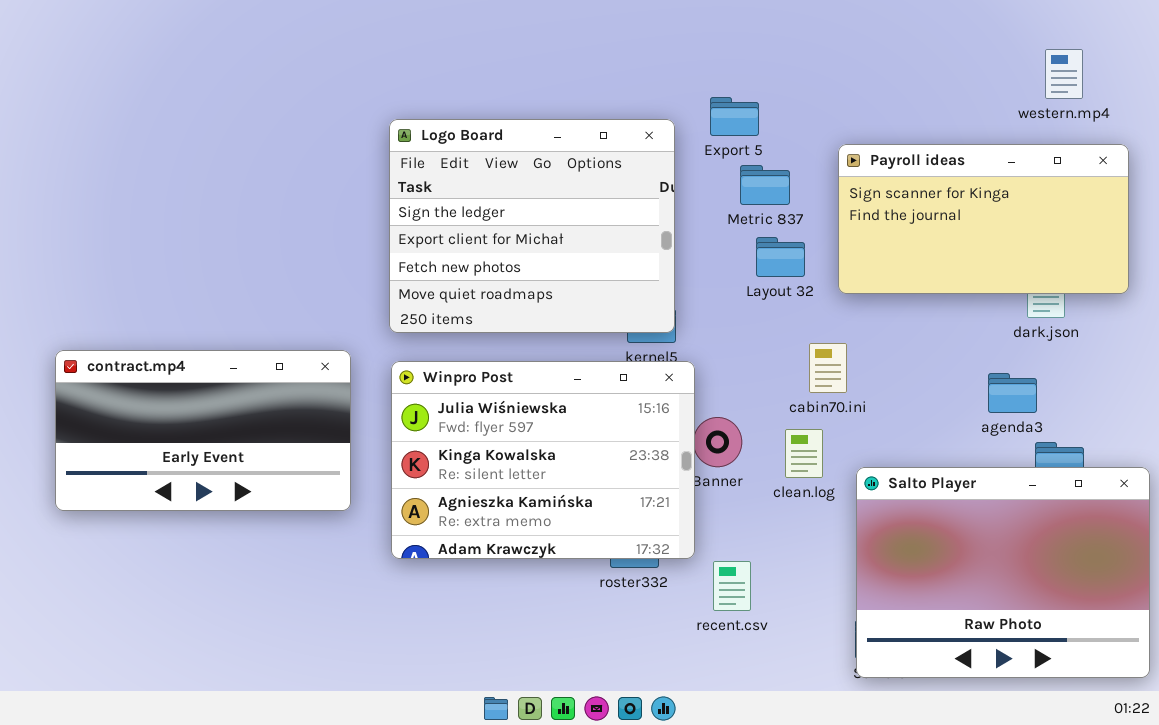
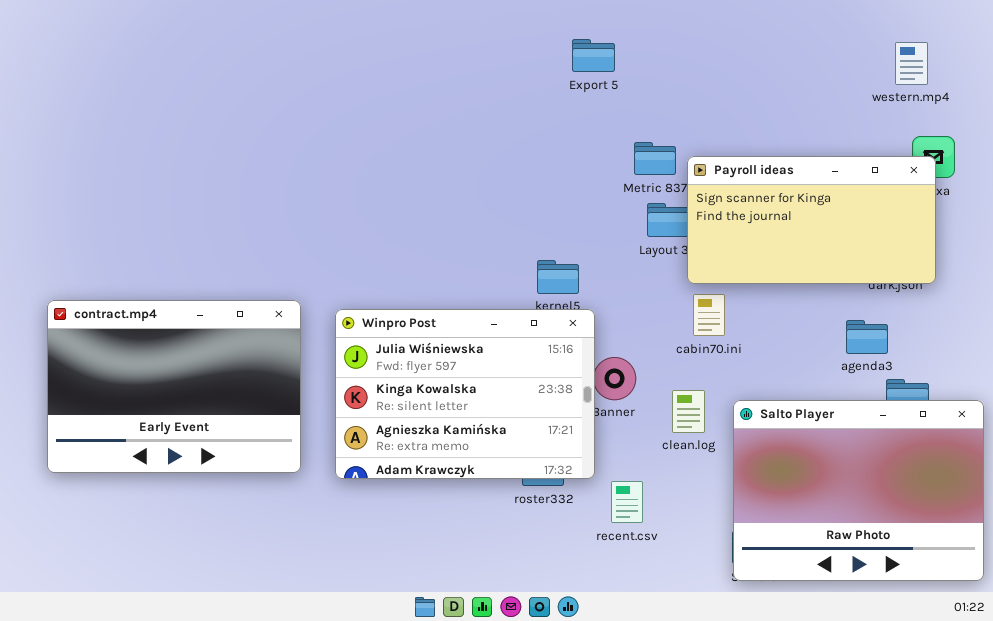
Export 5: [710,97,759,136] -> [572,39,615,72], moved
Logo Board: [389,119,675,333] -> none, closed
Payroll ideas: [838,144,1129,294] -> [687,156,936,284], moved
contract.mp4: [55,350,351,511] -> [47,300,301,473], resized
clean.log: [785,429,823,478] -> [672,390,705,433], moved

